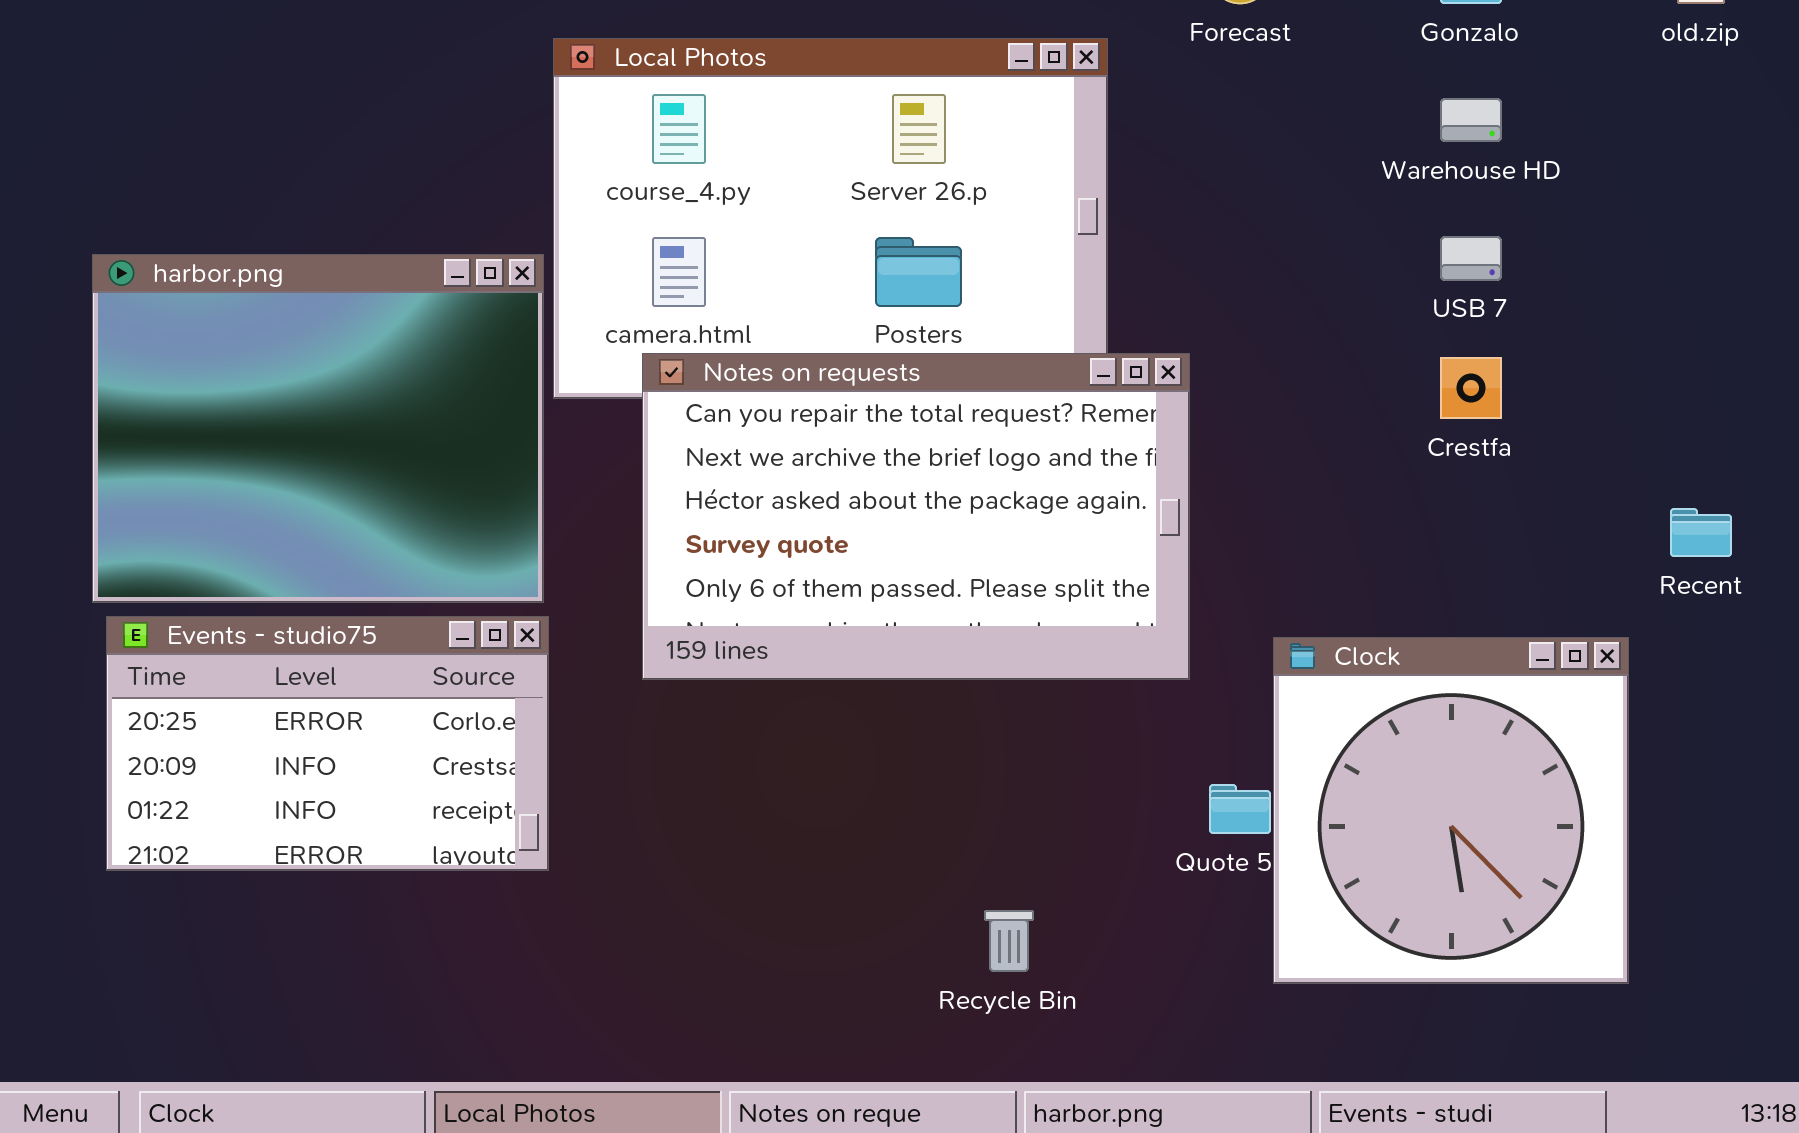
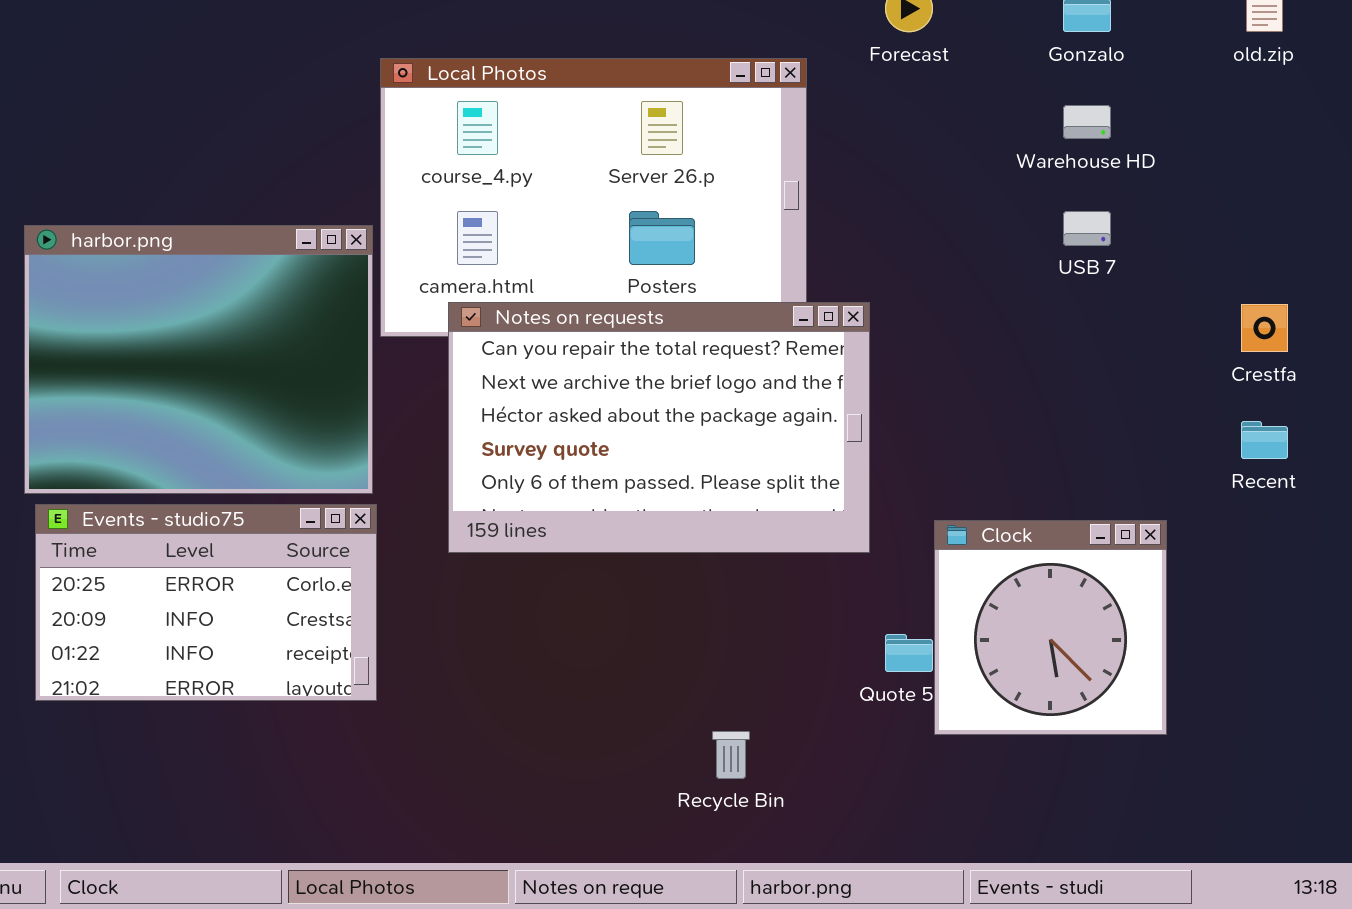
Crestfa: [1440,357,1502,419] -> [1241,304,1288,352], moved
Clock: [1273,637,1629,984] -> [934,520,1167,735], resized

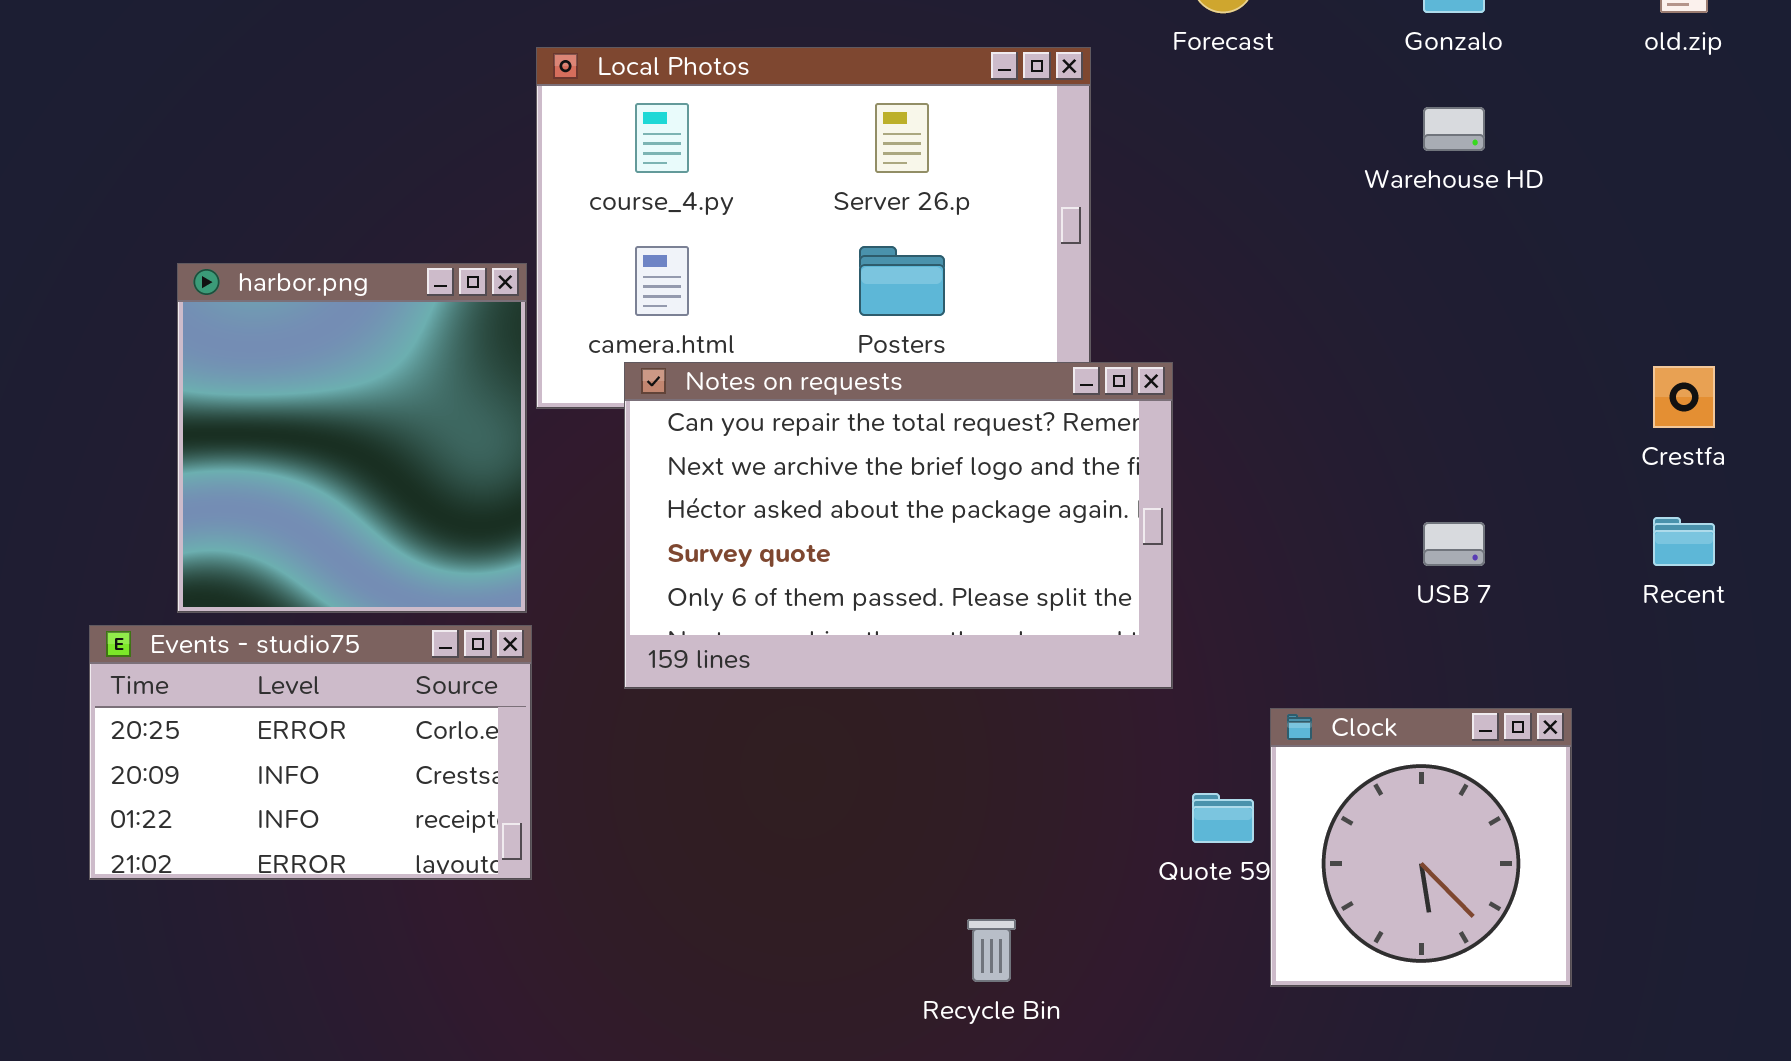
USB 7: [1063,211,1111,246] -> [1423,522,1485,566], moved
harbor.png: [24,225,373,494] -> [177,263,527,613], resized
Clock: [934,520,1167,735] -> [1270,708,1572,987], moved

